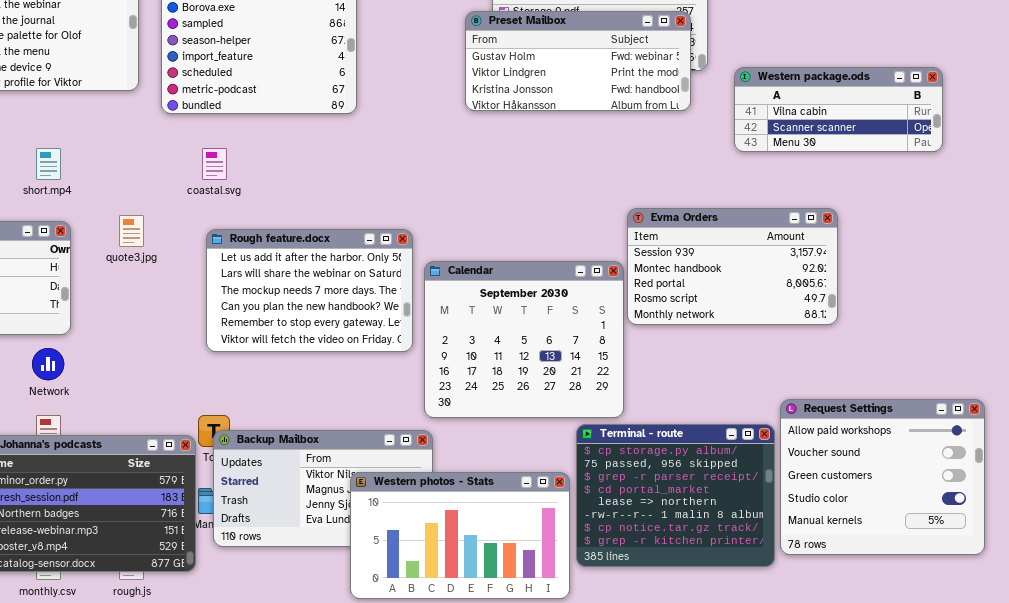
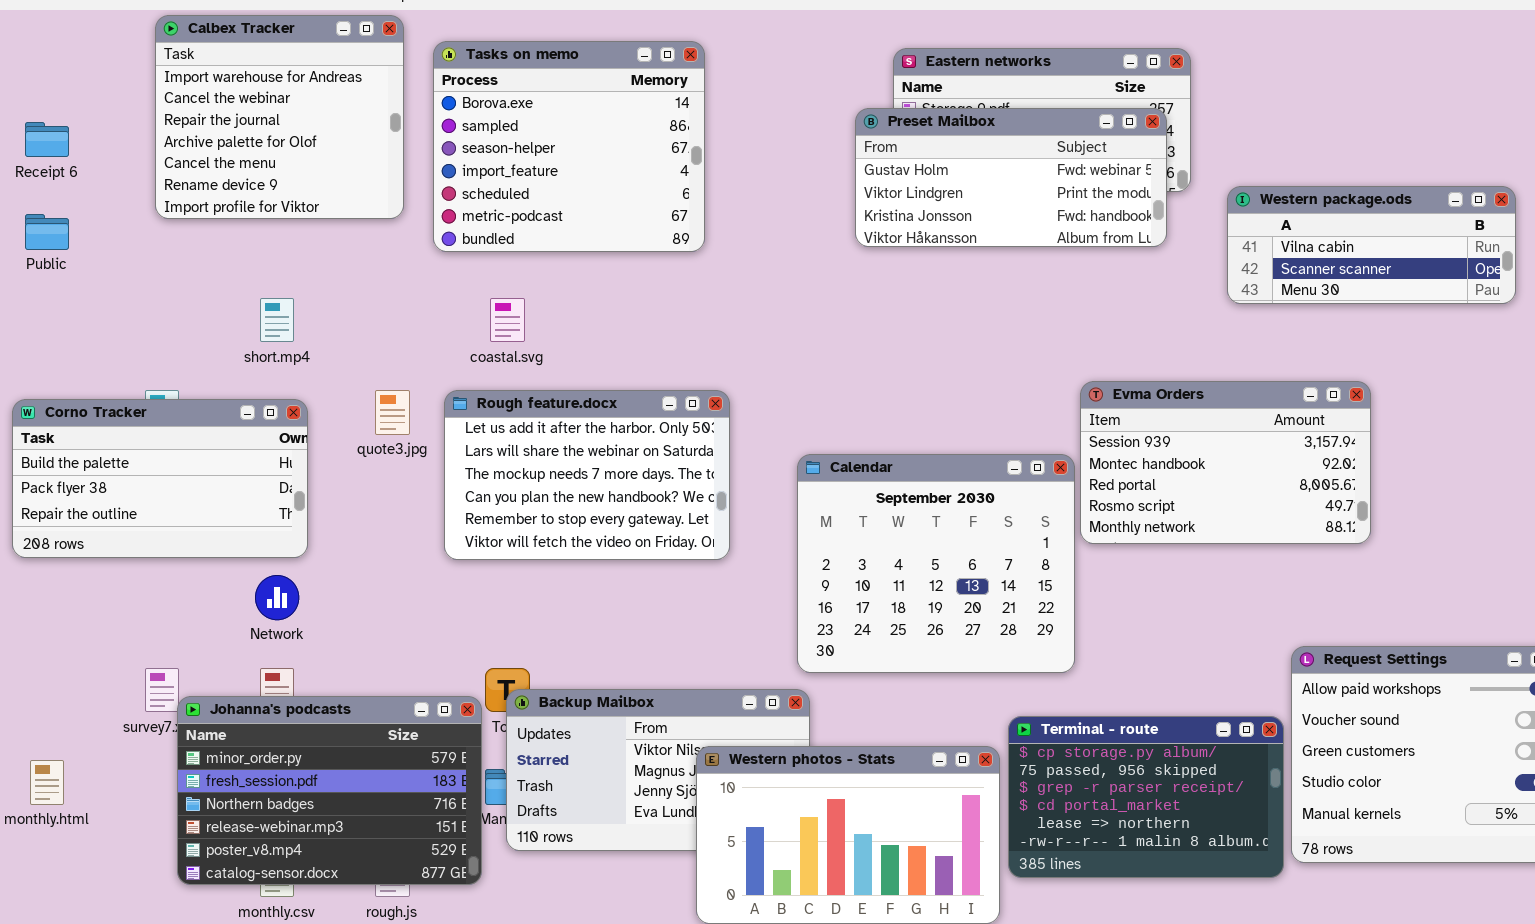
Rough feature.docx: [206,229,413,352] -> [444,390,730,560], moved
Terminal - route: [576,424,775,567] -> [1008,716,1284,878], resized

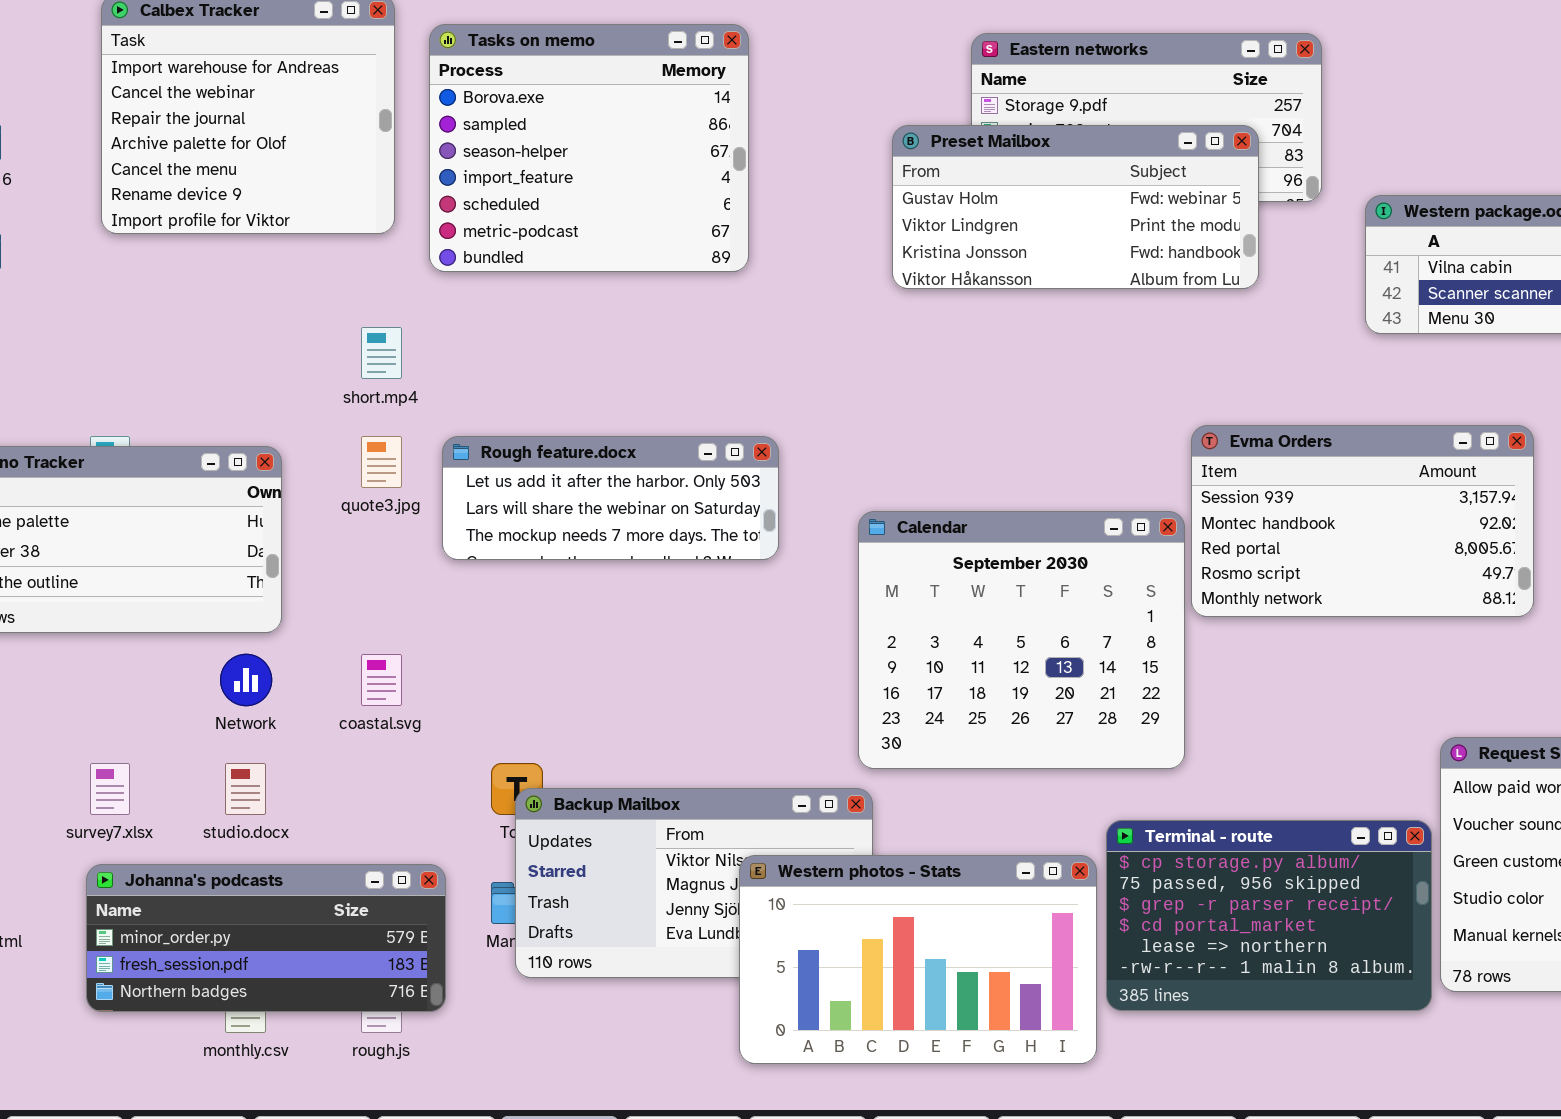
Preset Mailbox: [855,108,1167,247] -> [892,125,1259,289], moved
short.mp4: [260,298,294,342] -> [361,327,402,379], moved
coastal.svg: [490,298,525,342] -> [361,654,402,706], moved
Rough feature.docx: [444,390,730,560] -> [442,436,779,560], resized
Johanna's podcasts: [177,696,482,885] -> [86,864,446,1012], moved, resized

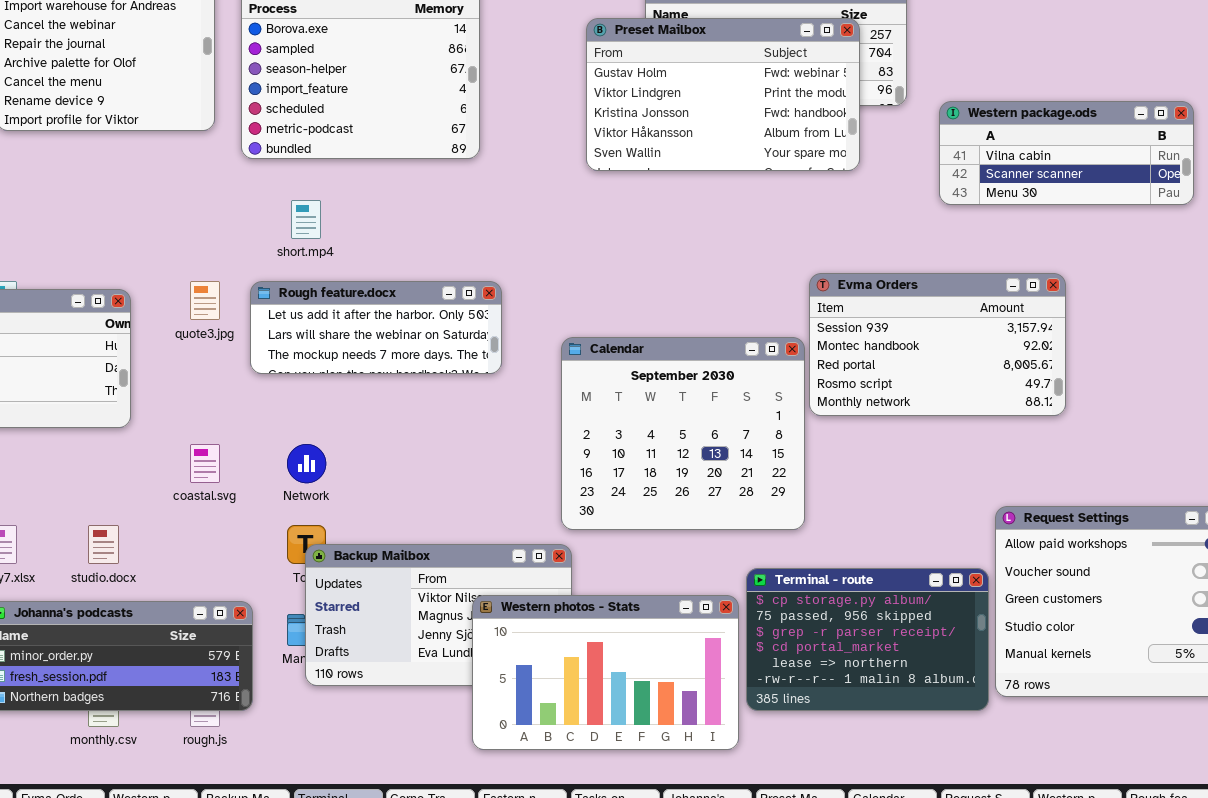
Preset Mailbox: [892,125,1259,289] -> [586,18,860,171], resized
short.mp4: [361,327,402,379] -> [291,200,321,239], moved
Network: [220,654,272,706] -> [287,444,326,483], moved

